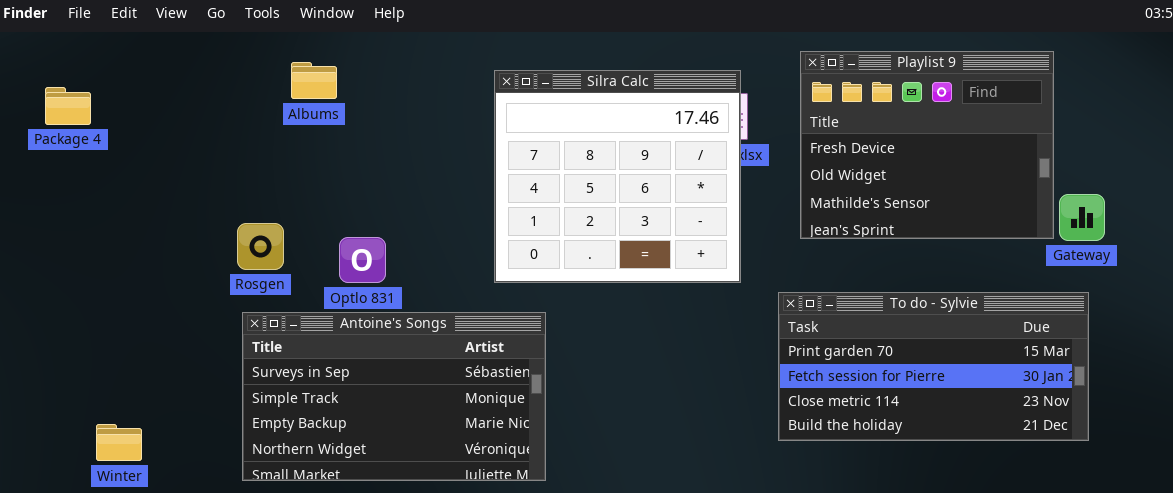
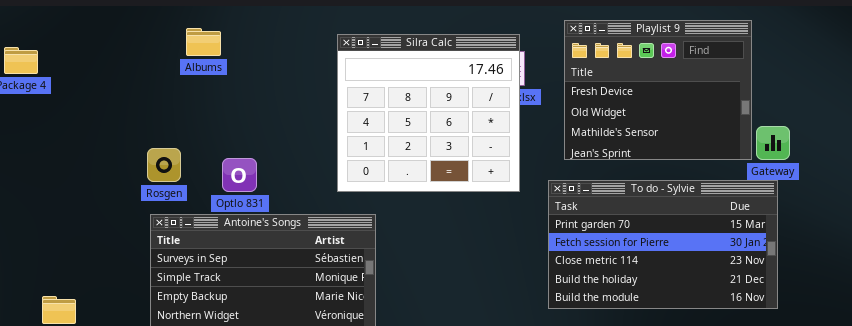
To do - Sylvie: [778,292,1089,441] -> [548,180,778,309], resized

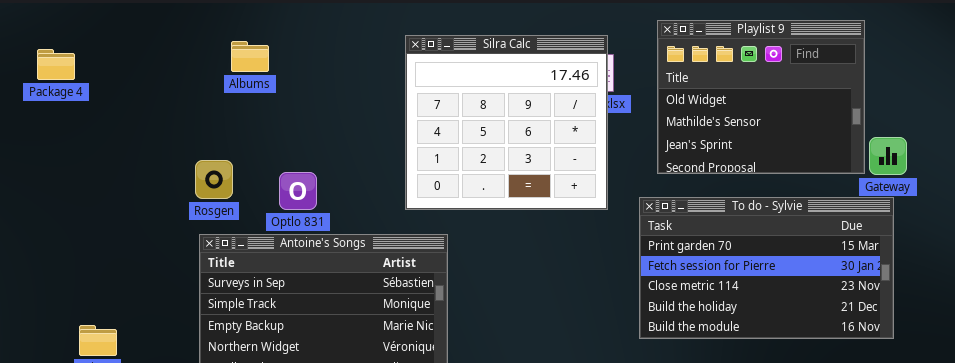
Playlist 9: [564,20,752,160] -> [657,20,865,174], scrolled down 1 row
Albums: [186,28,221,56] -> [231,41,269,72], moved

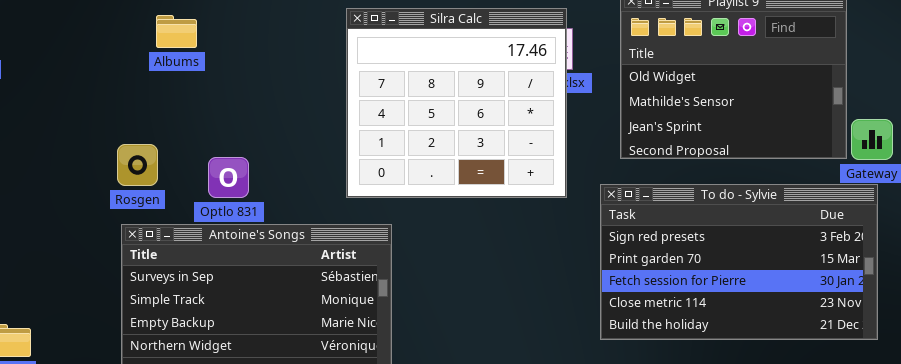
To do - Sylvie: [639,197,894,339] -> [600,184,878,340], scrolled up 1 row

